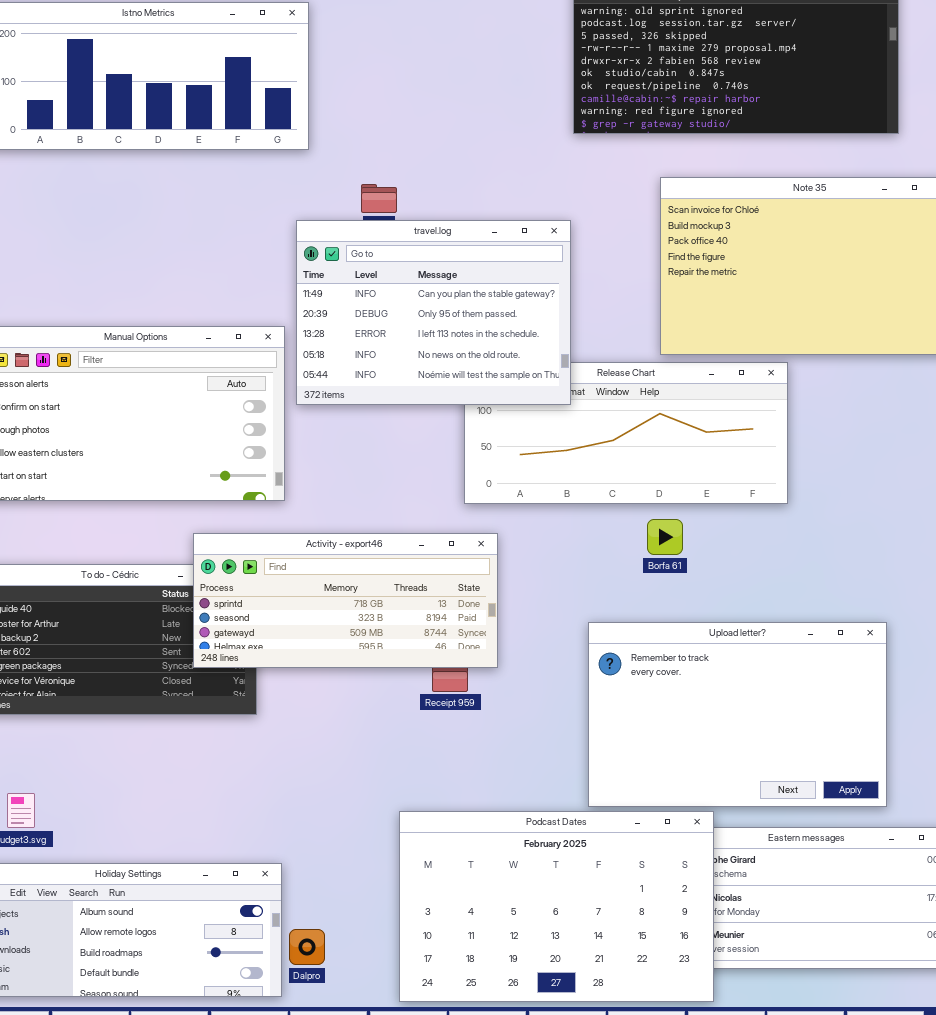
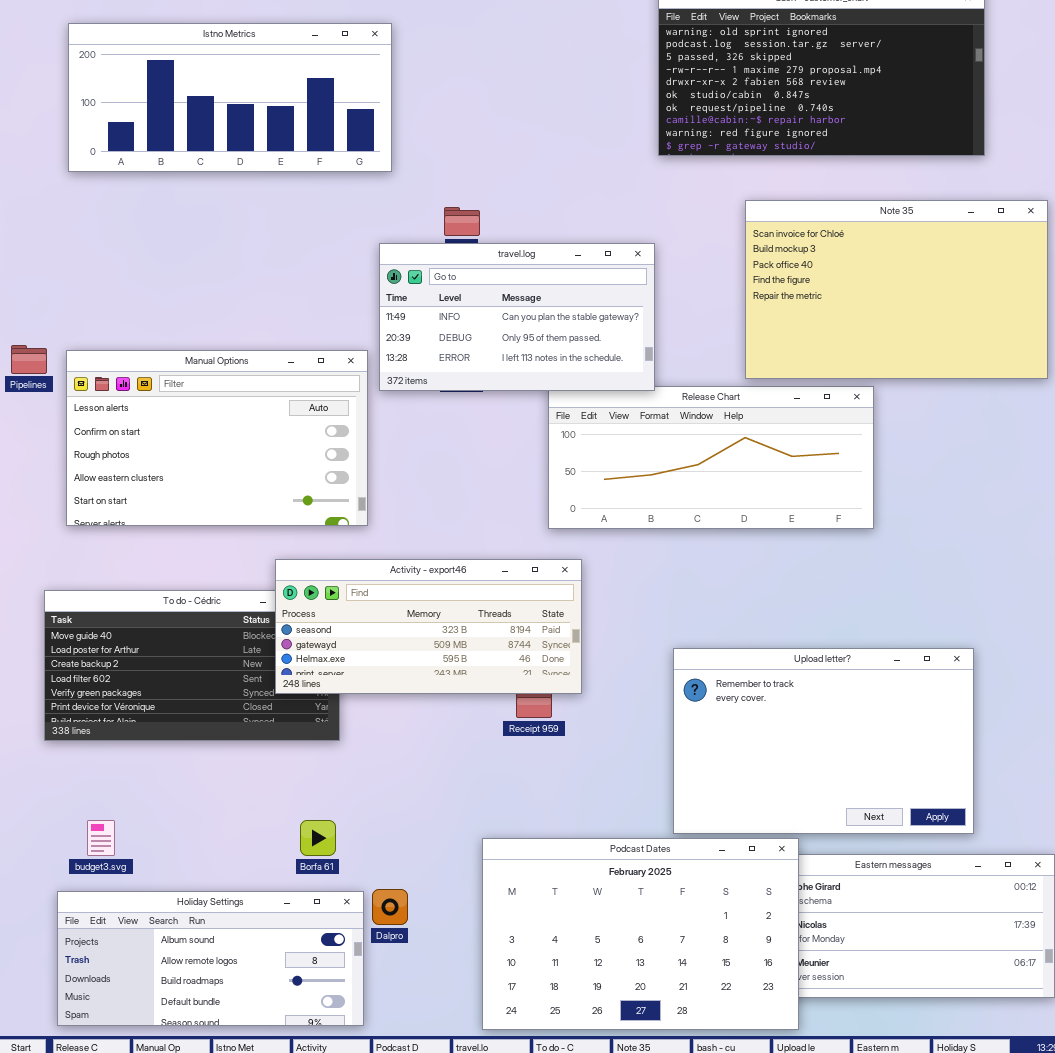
travel.log: [296,220,571,405] -> [379,243,655,391], resized
Borfa 61: [647,519,683,555] -> [300,820,336,856], moved
Activity - export46: [193,533,498,668] -> [275,559,582,694], scrolled down 1 row
Dalpro: [289,929,325,965] -> [372,889,408,925], moved

